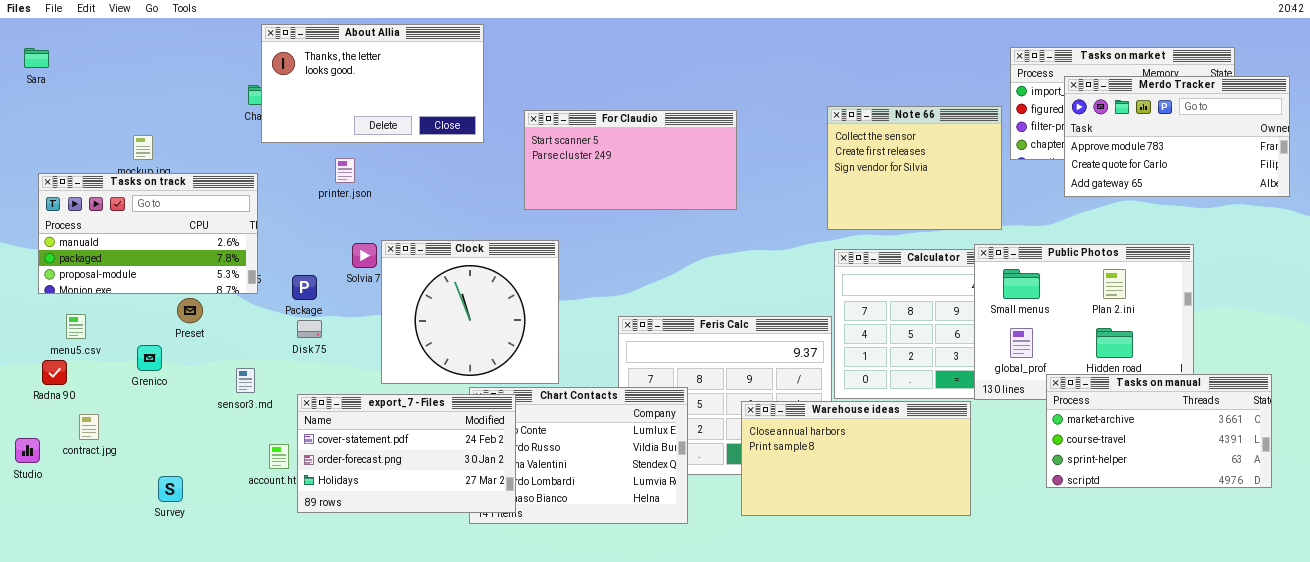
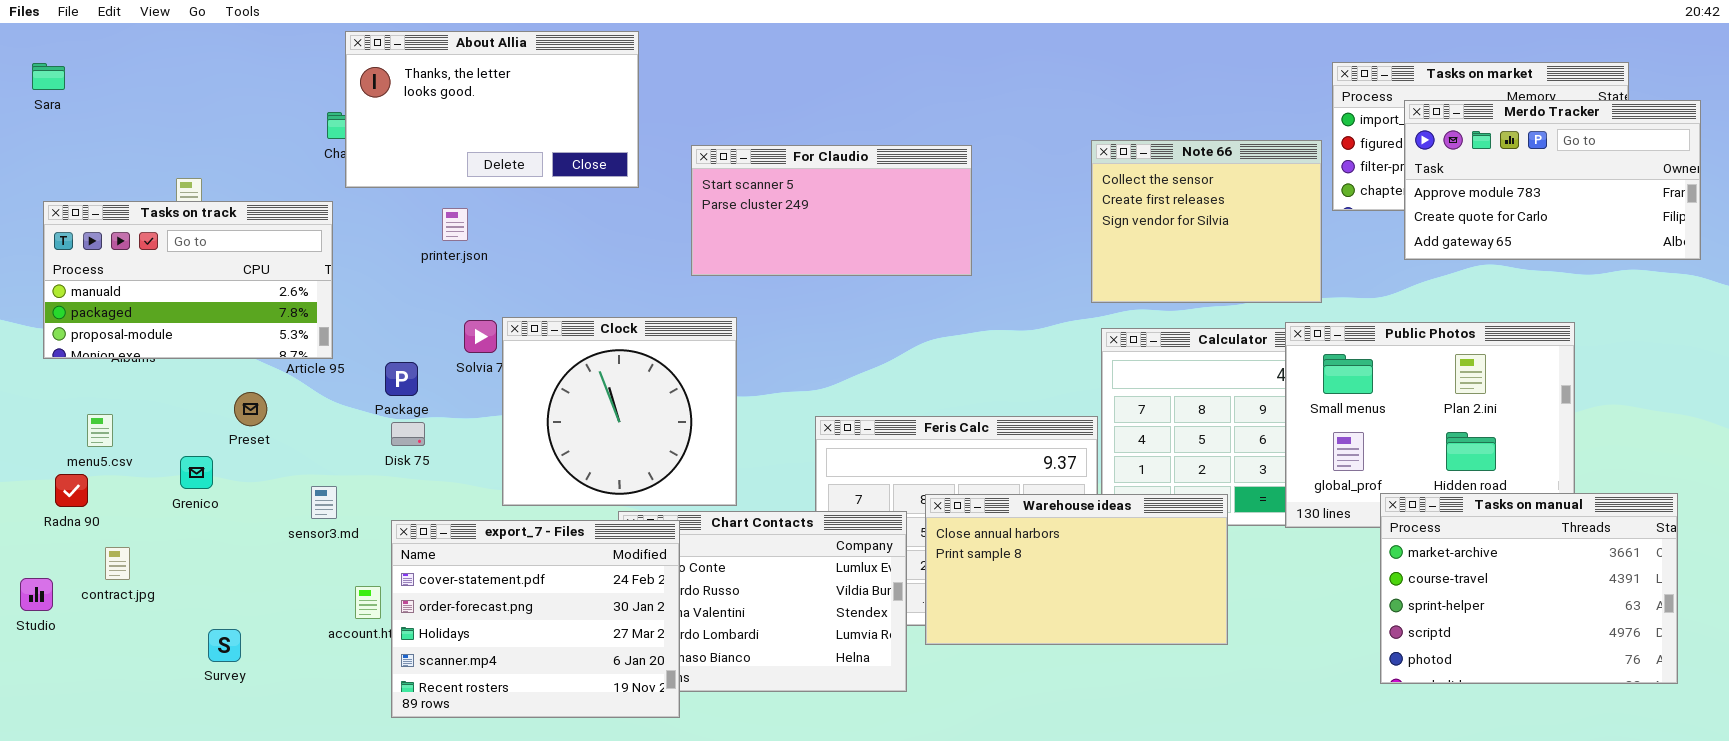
Tasks on track: [38,173,258,294] -> [43,201,333,359], moved
Tasks on manual: [1046,374,1272,488] -> [1380,493,1678,684], resized
export_7 - Files: [297,394,516,513] -> [391,520,680,718], resized
Warehouse ideas: [741,401,971,516] -> [925,494,1228,645], moved

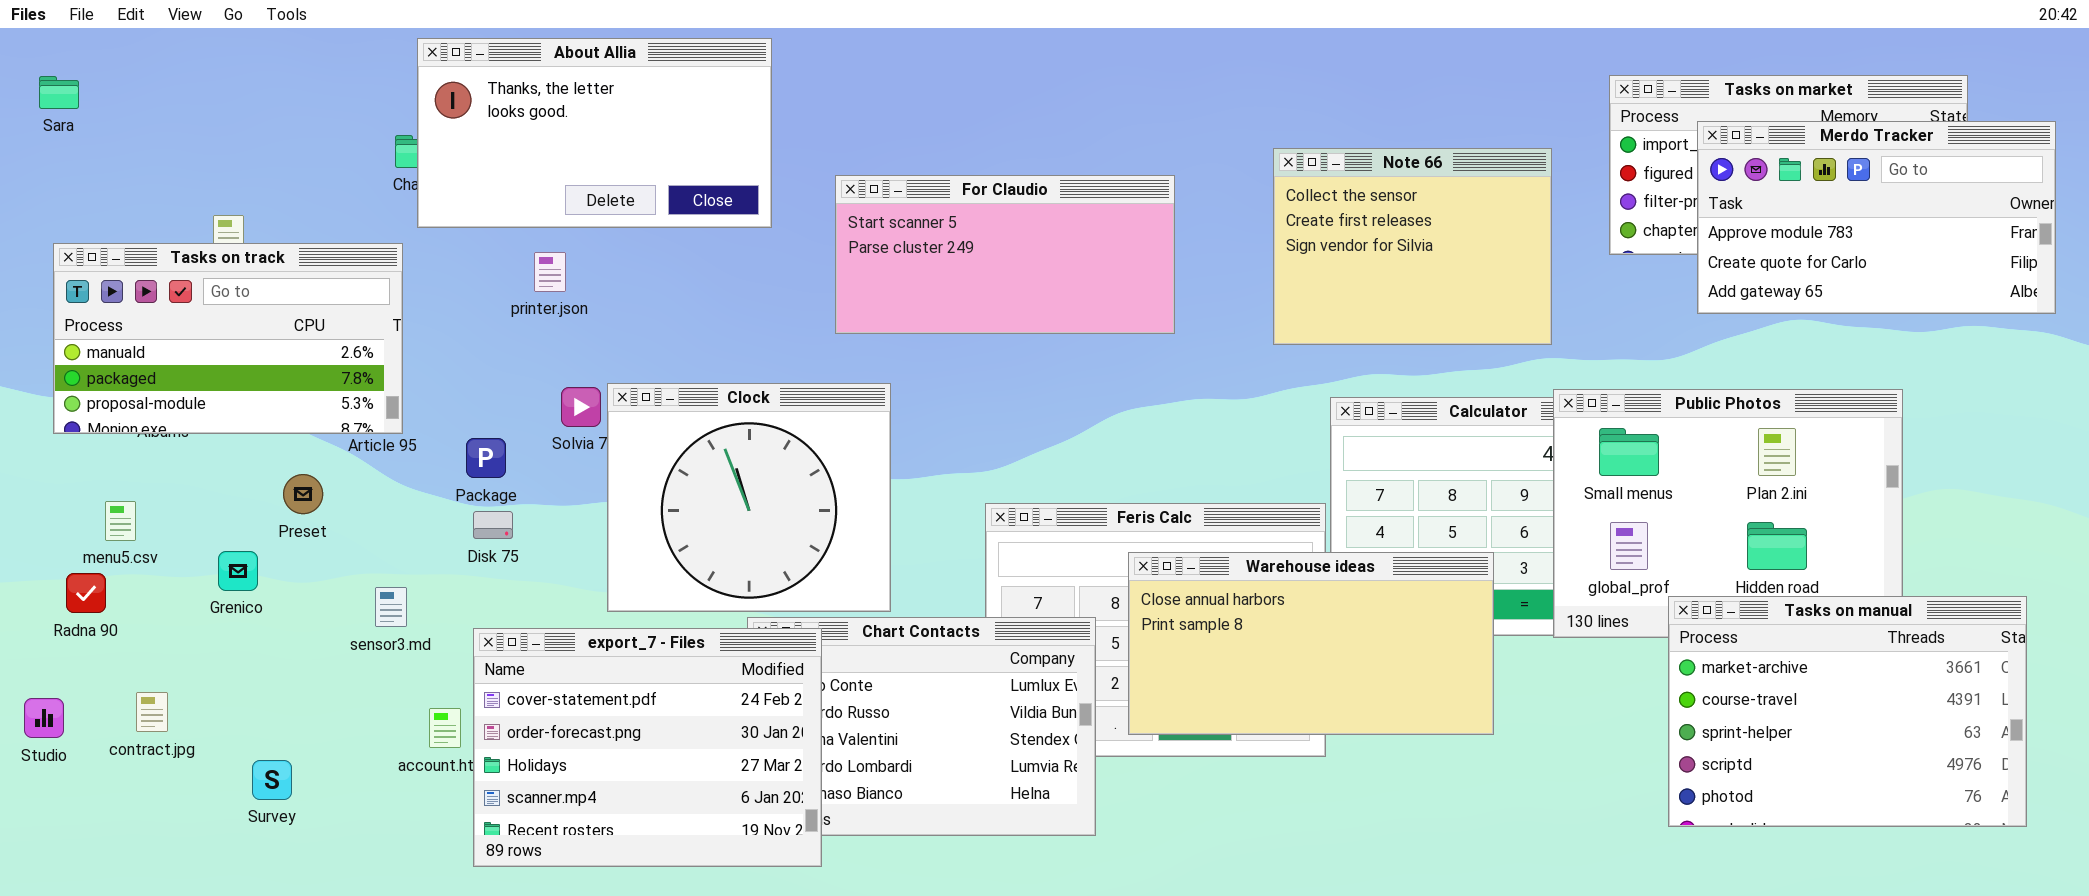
Note 66: [1091,140,1322,303] -> [1273,148,1552,345], moved
Warehouse ideas: [925,494,1228,645] -> [1128,552,1494,735], moved
contract.jpg: [105,547,130,580] -> [136,692,168,732], moved

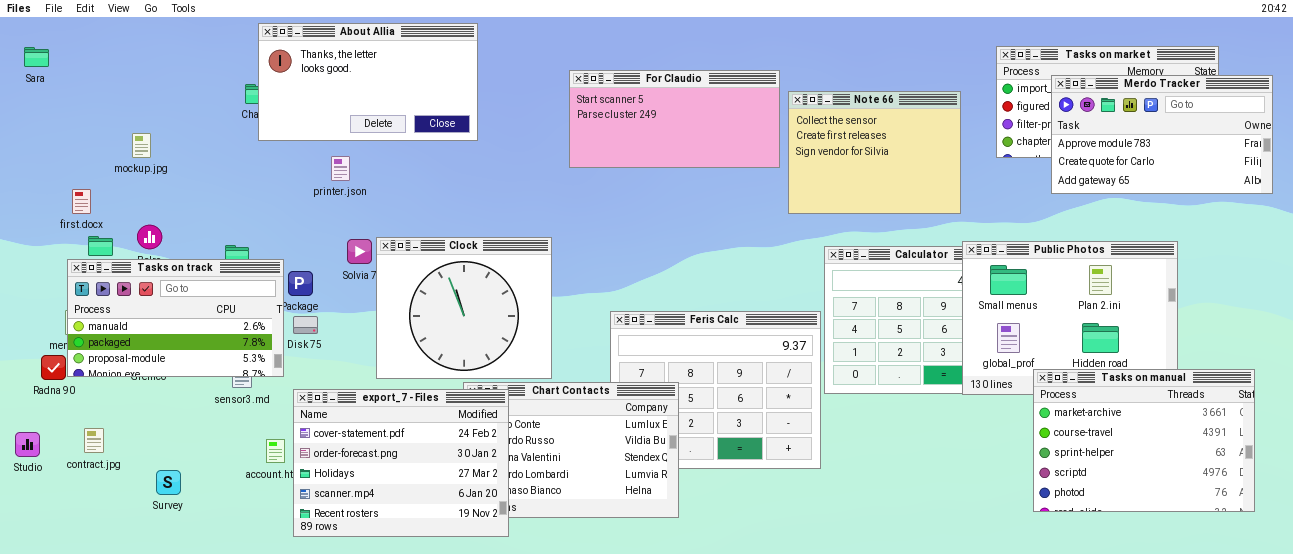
For Claudio: [835,175,1175,334] -> [569,70,780,168], moved
Tasks on track: [53,243,403,434] -> [67,259,284,377], moved
Warehouse ideas: [1128,552,1494,735] -> none, closed

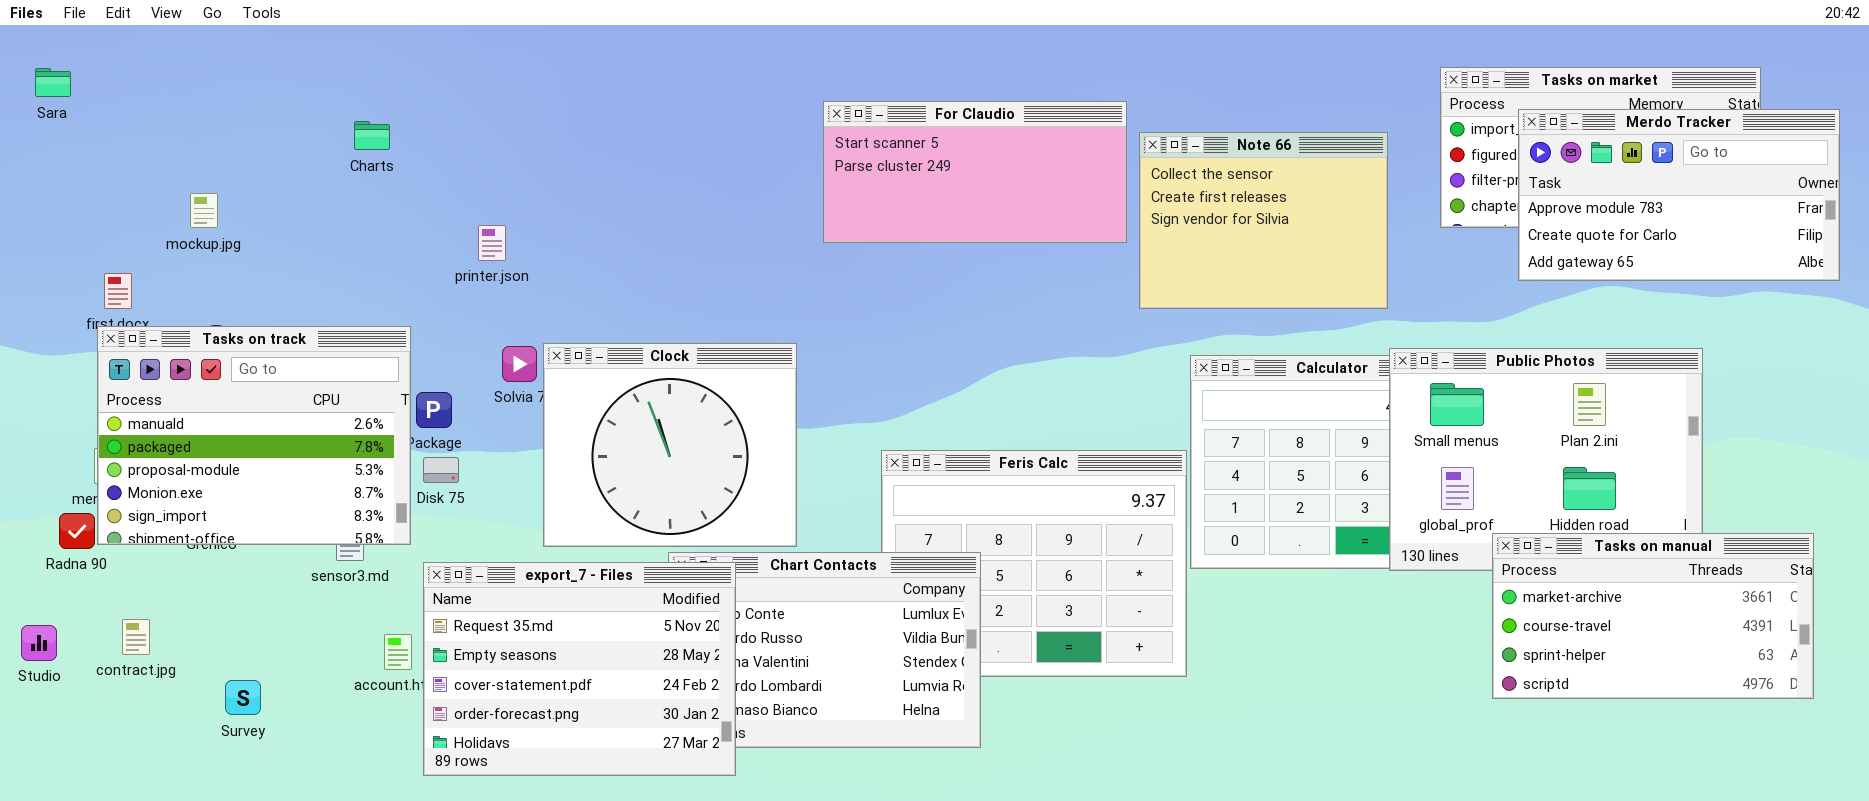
About Allia: [258,23,478,141] -> none, closed
Tasks on track: [67,259,284,377] -> [97,326,411,545], resized
Tasks on manual: [1033,369,1255,512] -> [1492,533,1814,699], resized
export_7 - Files: [293,389,509,537] -> [423,562,736,776], scrolled up 2 rows

